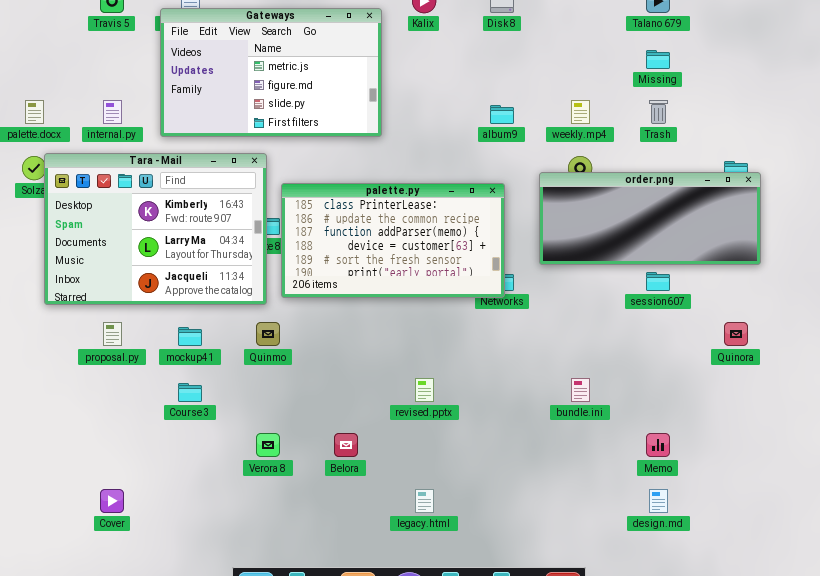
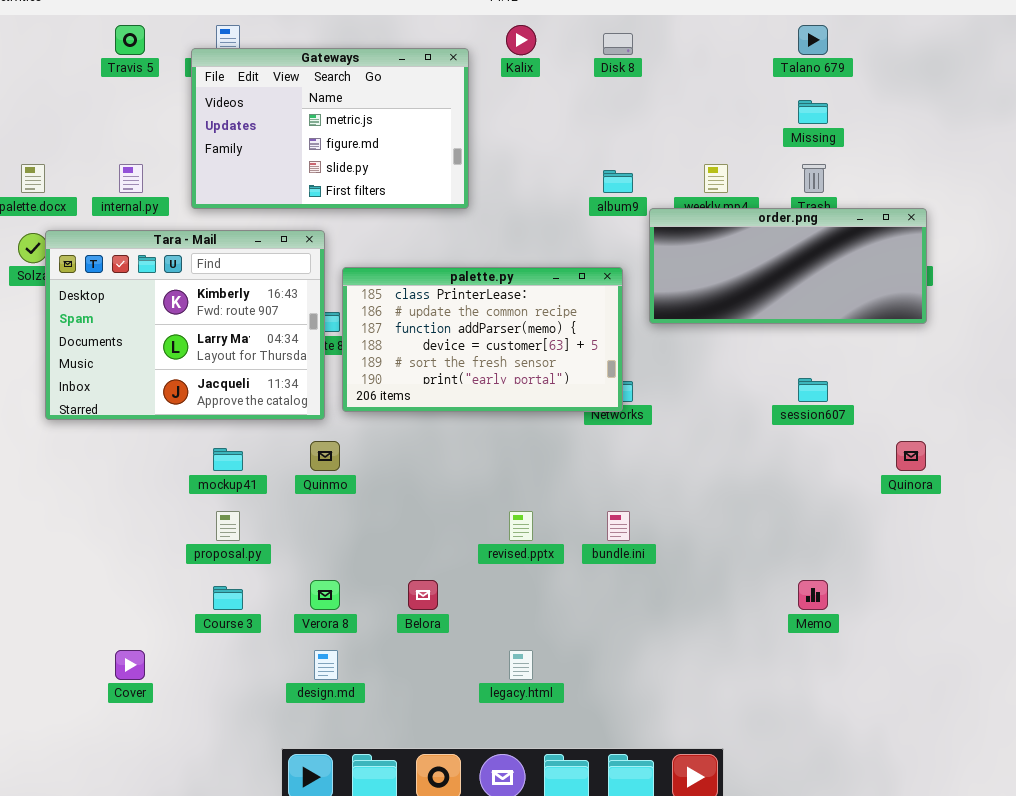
order.png: [539,172,761,265] -> [649,208,927,324], moved
proposal.py: [103,322,122,346] -> [216,511,240,541], moved
bundle.ini: [571,378,590,402] -> [607,511,630,541], moved
Course 3: [178,383,202,402] -> [213,586,243,610], moved
design.md: [649,489,668,513] -> [314,650,338,680], moved

